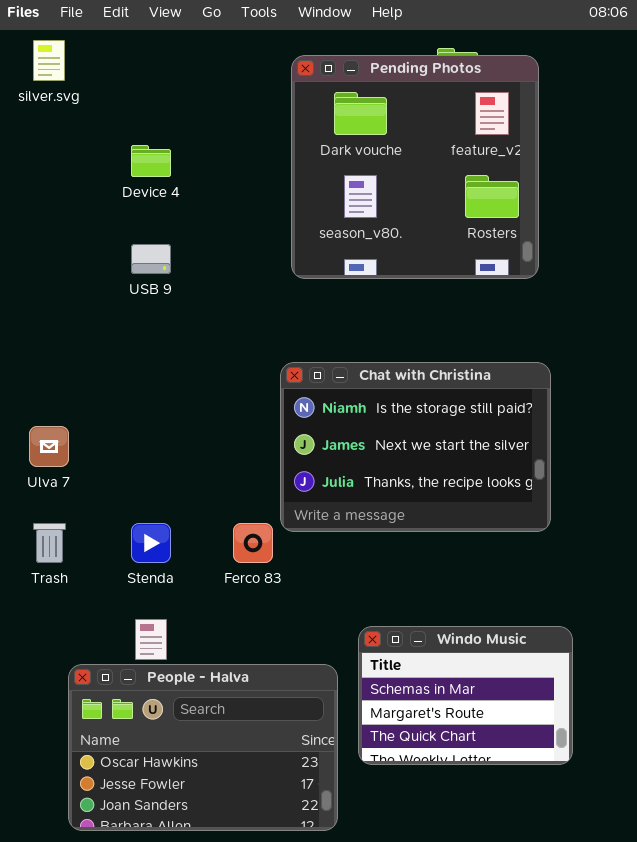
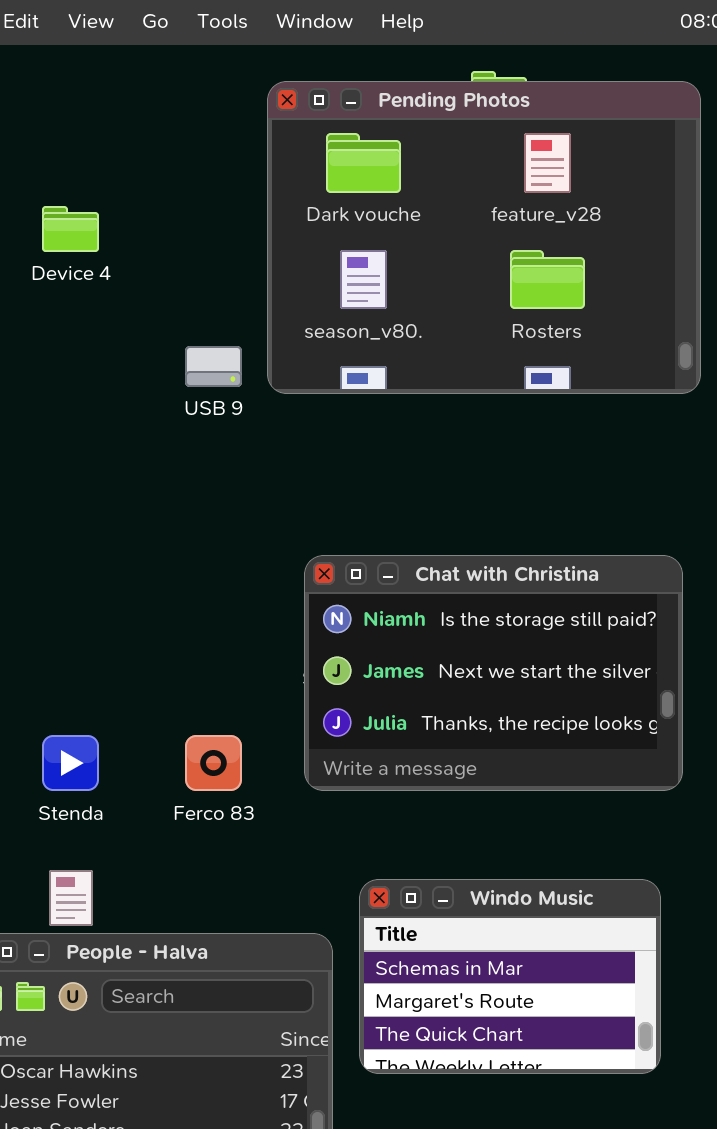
Pending Photos: [291,55,539,279] -> [267,81,701,394], resized
USB 9: [131,244,171,274] -> [185,346,242,387], moved
Chat with Christina: [280,362,551,532] -> [304,555,683,791], moved

